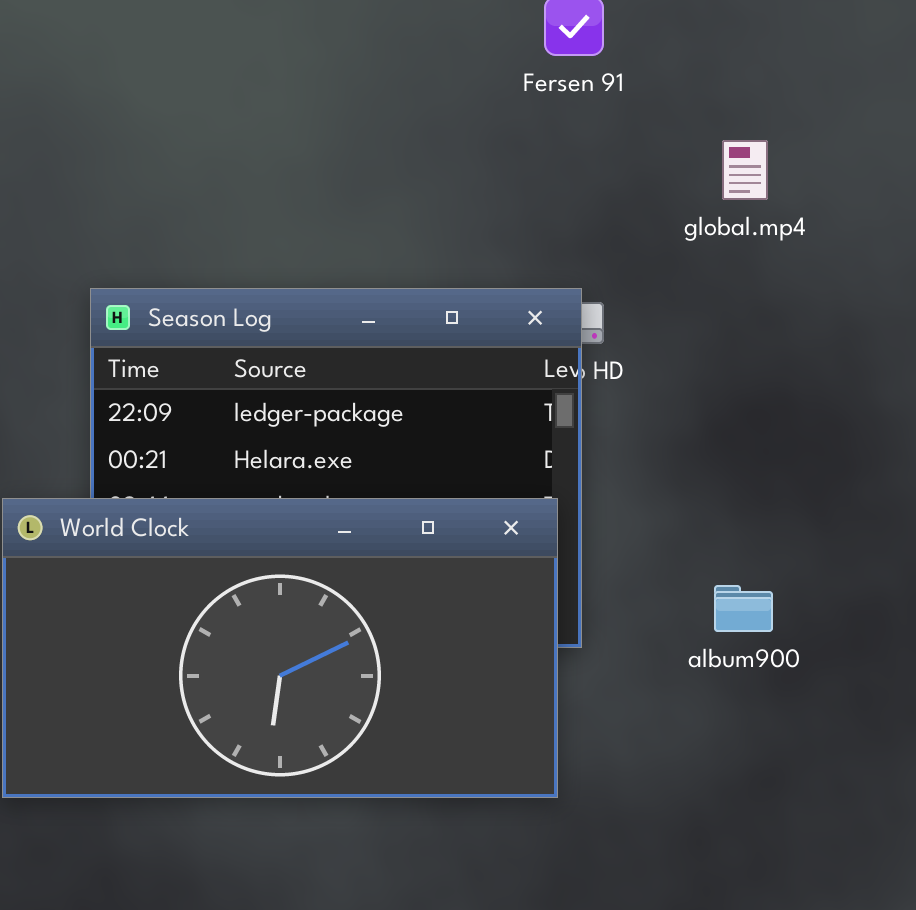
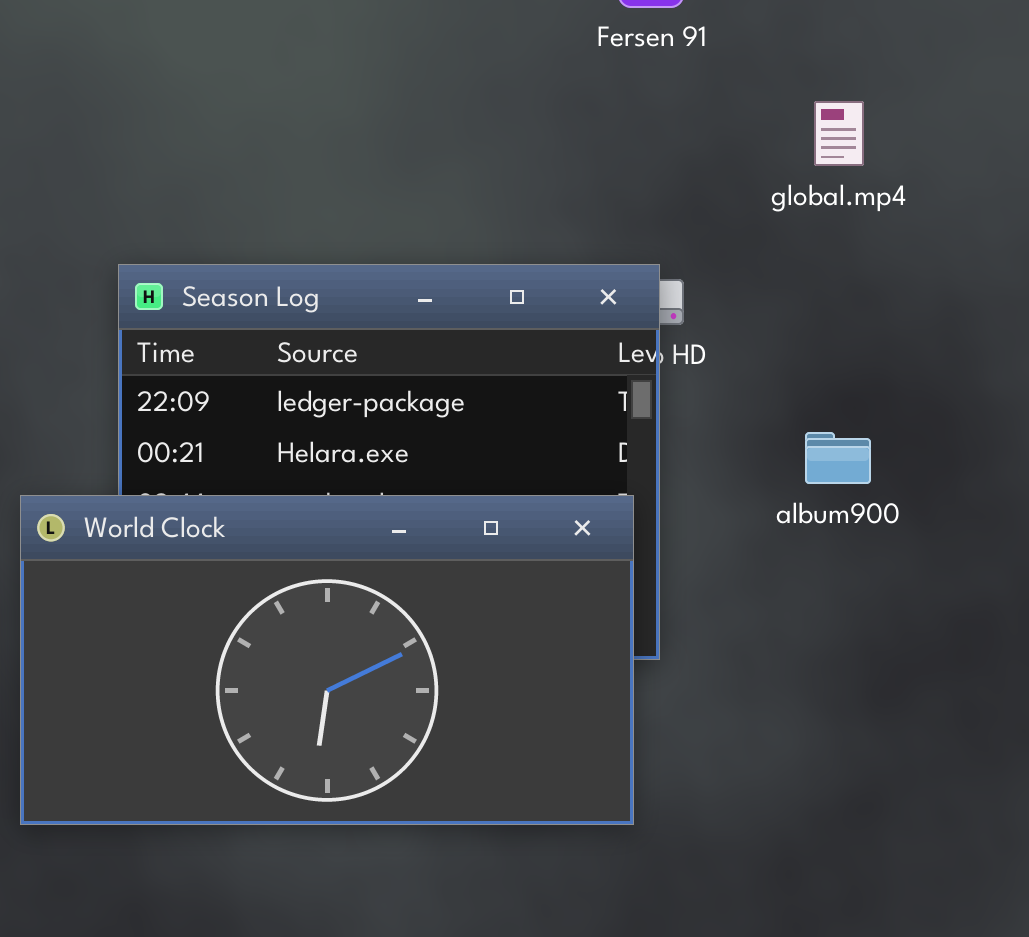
album900: [714,585,773,632] -> [805,432,871,484], moved

